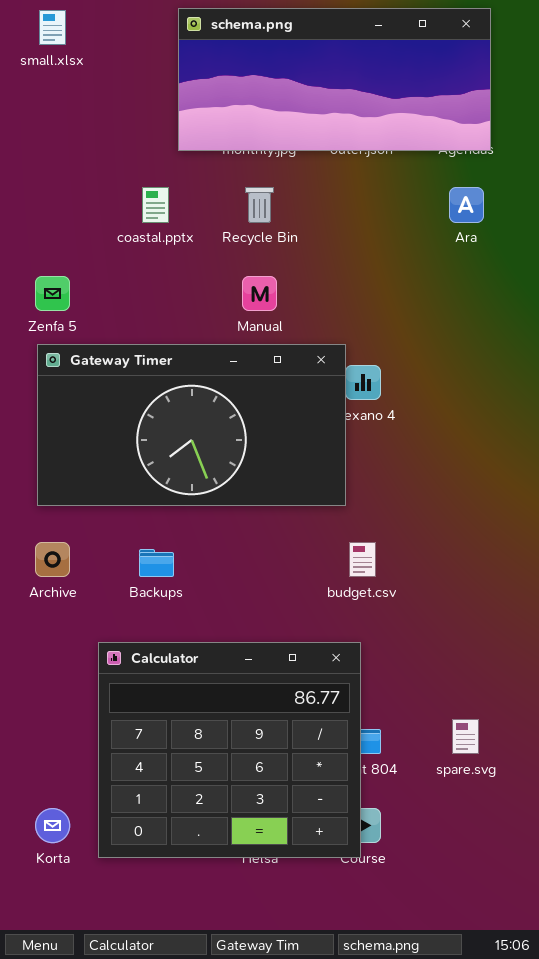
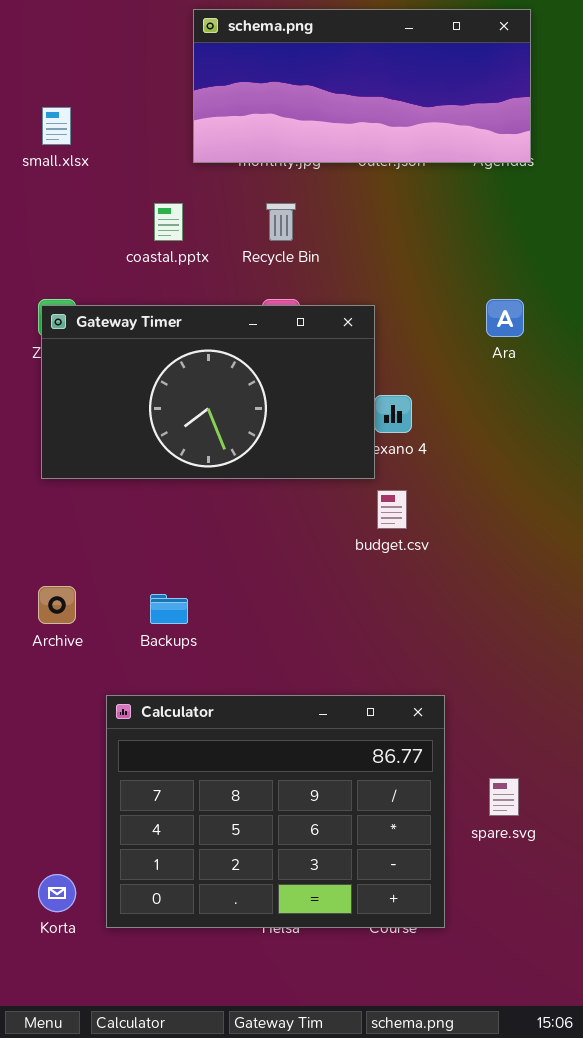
small.xlsx: [39,10,66,45] -> [42,107,71,145], moved
Ara: [449,187,484,223] -> [486,299,524,337], moved
Gateway Timer: [37,344,346,506] -> [41,305,375,479], moved
budget.csv: [349,542,376,577] -> [377,490,407,529], moved
Calculator: [98,642,361,858] -> [106,695,445,928], resized

